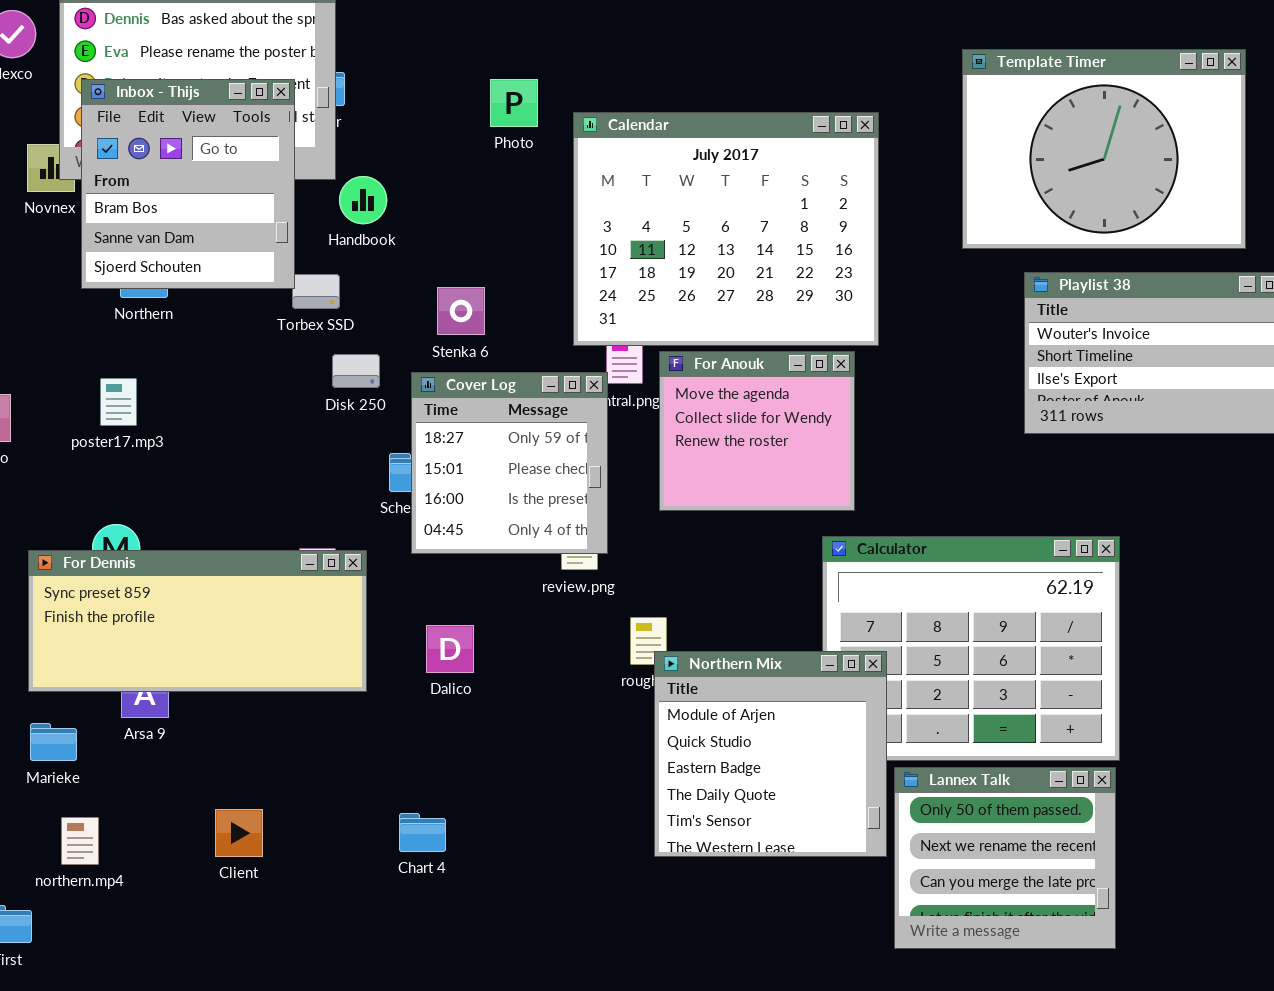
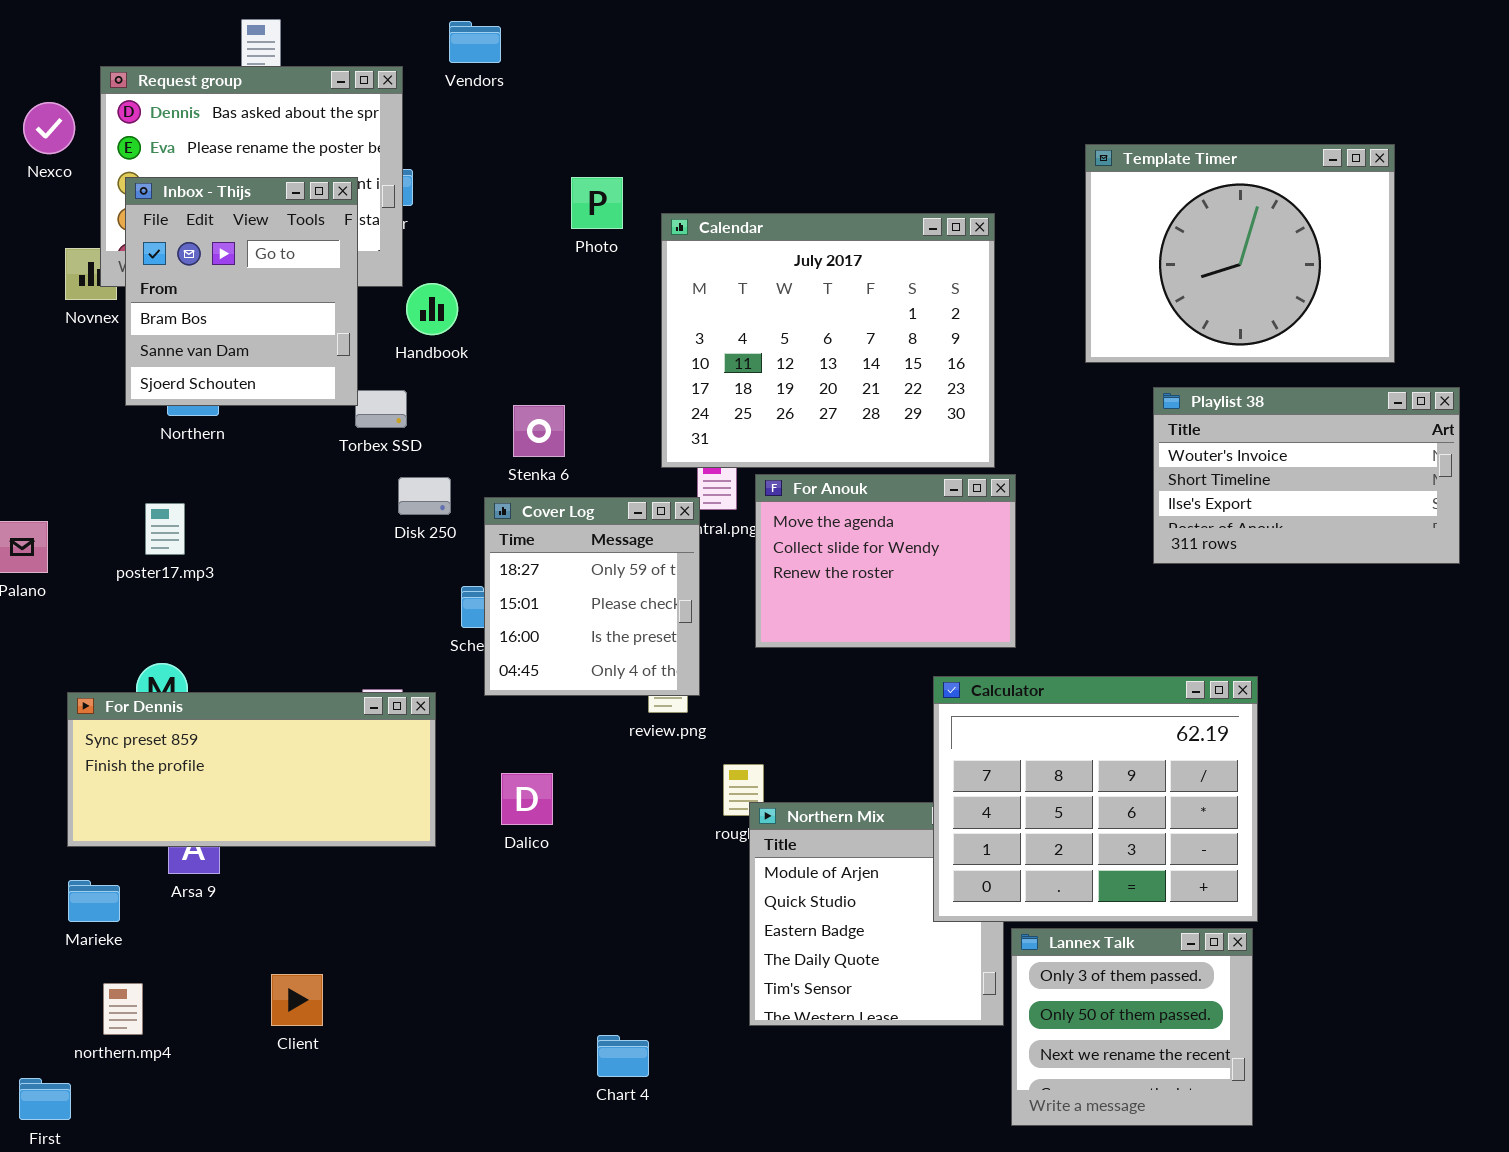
For Anouk: [659,351,855,511] -> [755,474,1016,648], resized
Calculator: [822,536,1120,761] -> [933,676,1258,922], raised
Lannex Talk: [894,767,1116,949] -> [1011,928,1253,1126], scrolled up 1 row
Chart 4: [399,813,446,852] -> [597,1035,649,1077], moved

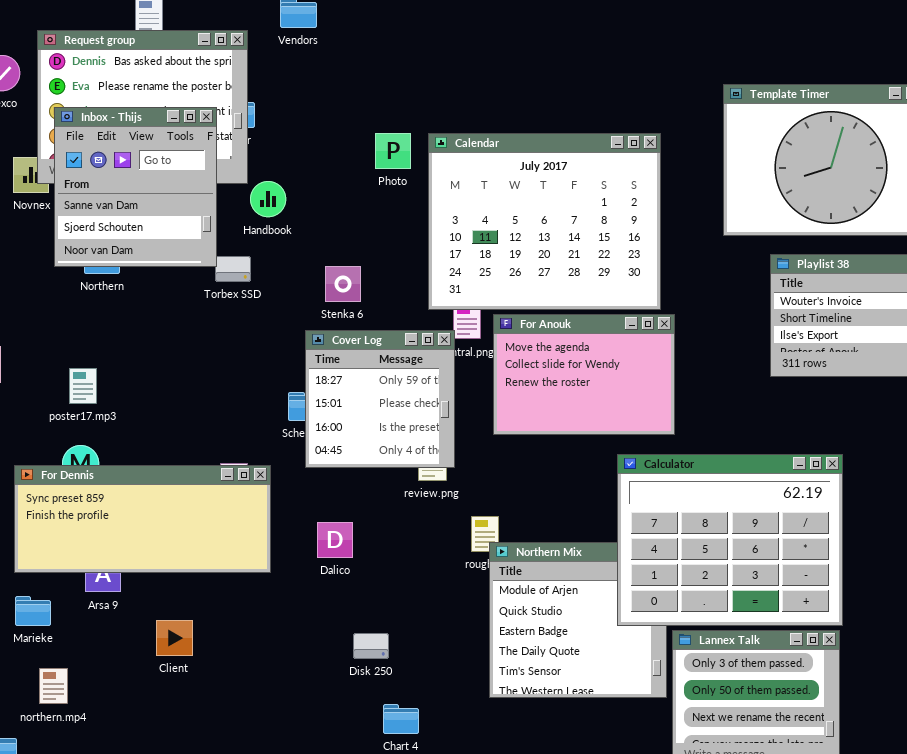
Inbox - Thijs: [125,177,358,406] -> [54,107,217,267], scrolled down 1 row
Photo: [571,177,623,229] -> [375,133,411,169], moved
Disk 250: [398,477,451,515] -> [353,633,389,659], moved
poster17.mp3: [145,503,185,555] -> [69,368,97,404], moved
Client: [271,974,323,1026] -> [156,620,193,656], moved

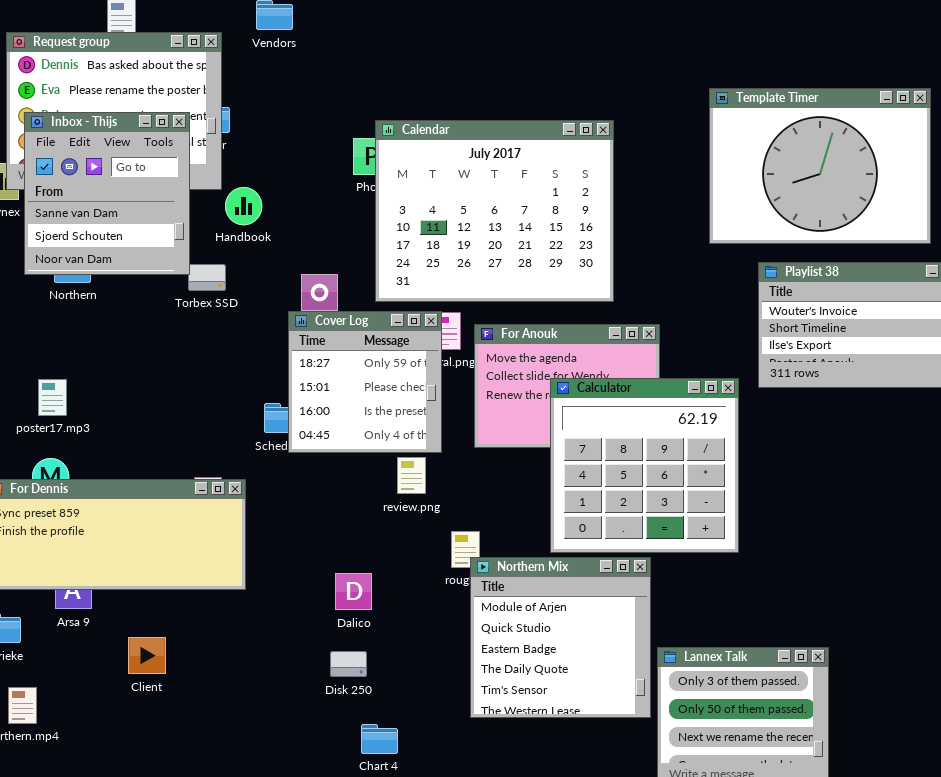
Calendar: [428,133,661,310] -> [375,120,614,302], moved
Cover Log: [305,330,455,468] -> [288,311,442,453], moved
Calculator: [617,454,843,626] -> [550,378,739,553], moved, resized
Dalico: [317,522,353,558] -> [335,573,372,610], moved

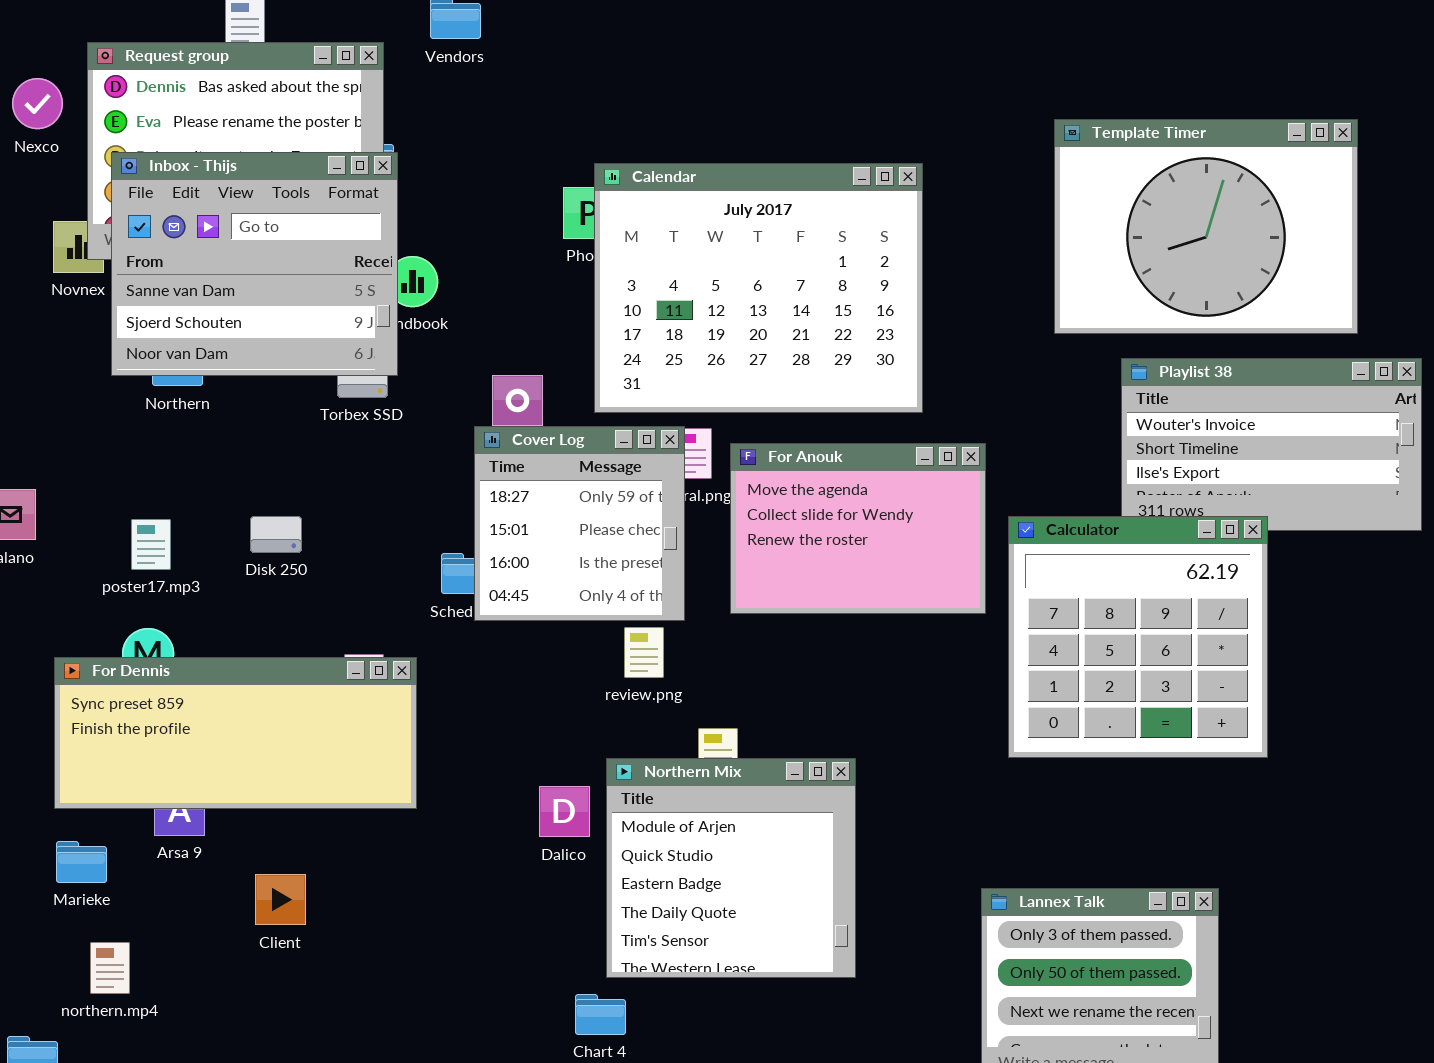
Inbox - Thijs: [24,112,190,275] -> [111,152,398,376], resized
Calculator: [550,378,739,553] -> [1008,516,1268,758], moved
Northern Mix: [470,557,651,718] -> [606,758,856,978], moved
Disk 250: [330,651,367,677] -> [250,516,302,553], moved

